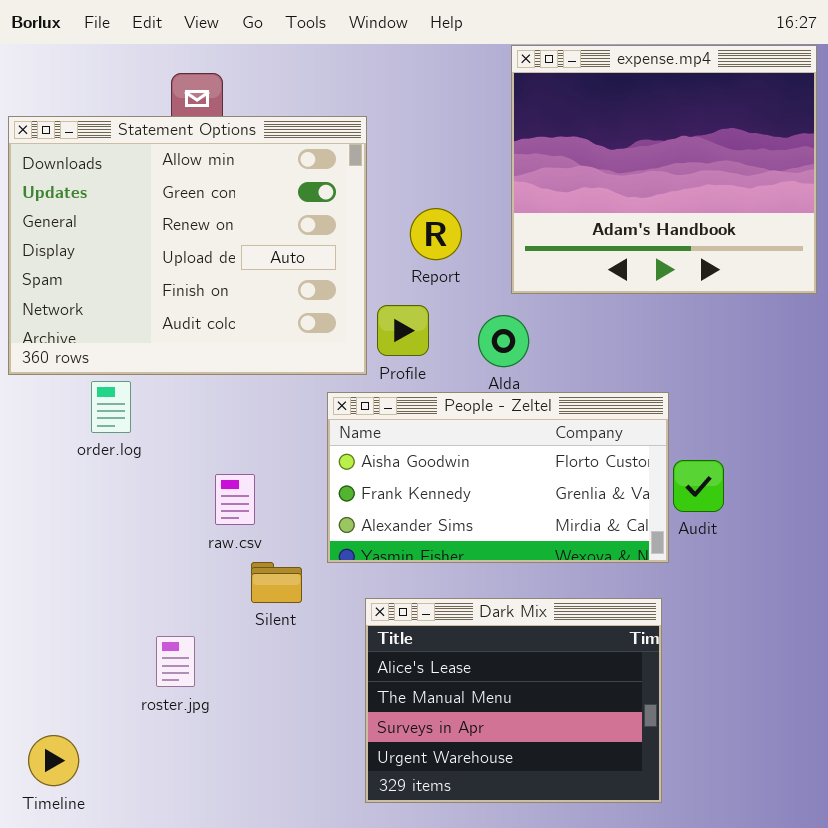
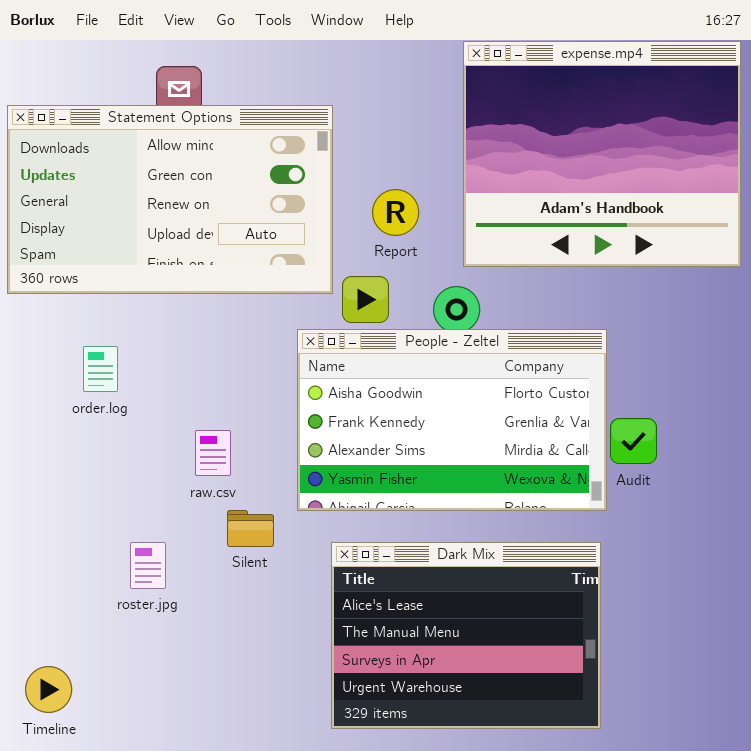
Statement Options: [8,116,367,375] -> [7,105,333,294], resized
People - Zeltel: [327,392,669,563] -> [297,329,607,511], resized
roster.jpg: [156,636,195,687] -> [130,542,166,589], moved

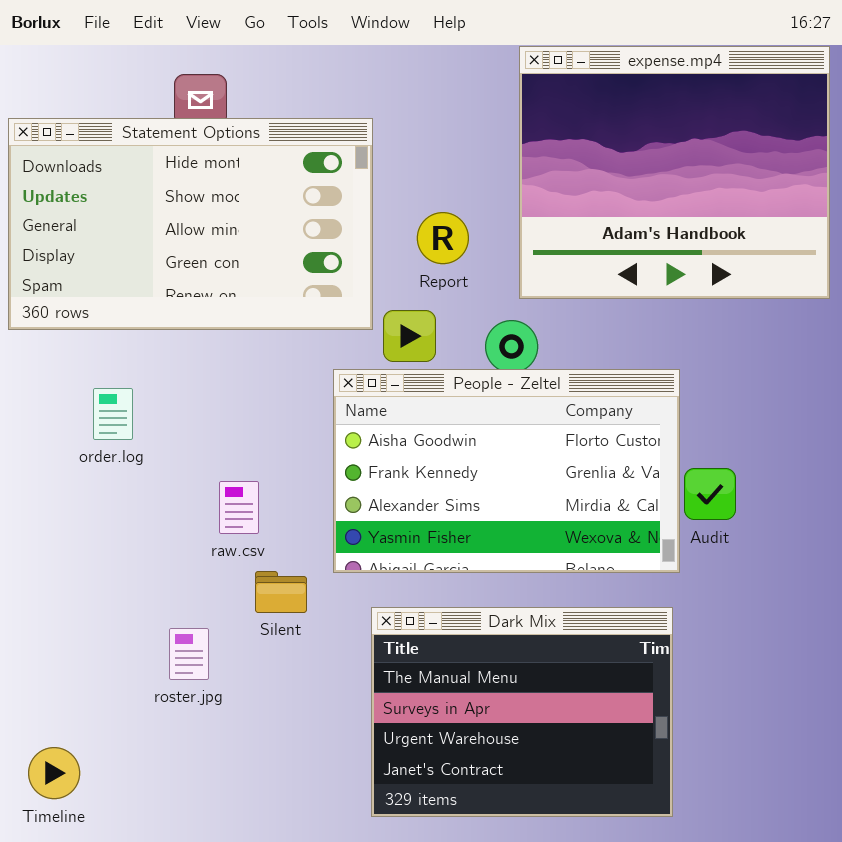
Statement Options: [7,105,333,294] -> [8,118,373,330], scrolled up 2 rows
roster.jpg: [130,542,166,589] -> [169,628,209,680], moved
Dark Mix: [331,542,601,729] -> [371,607,673,817], scrolled down 1 row

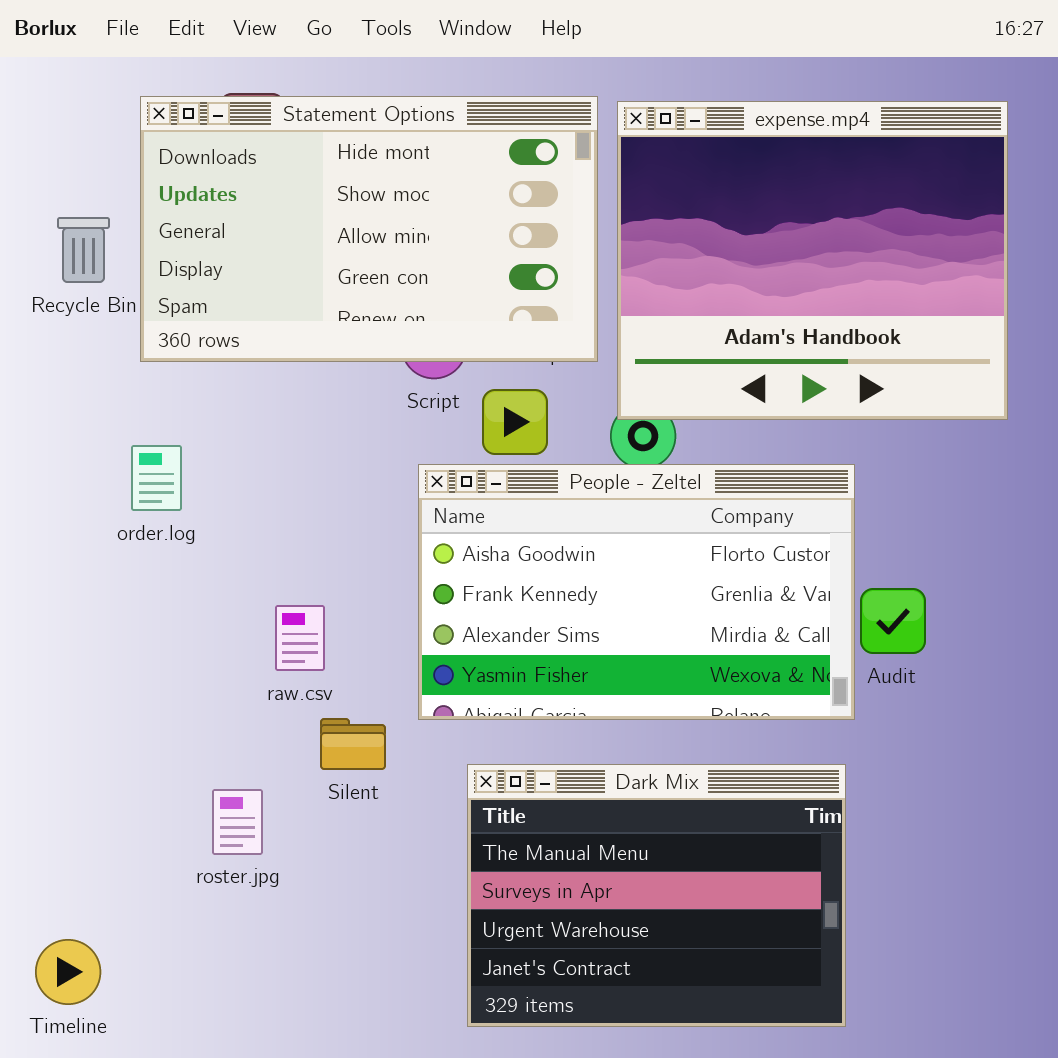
expense.mp4: [519,46,830,299] -> [617,101,1008,420], moved
Statement Options: [8,118,373,330] -> [140,96,598,362], moved
order.log: [93,388,133,440] -> [131,445,182,511], moved

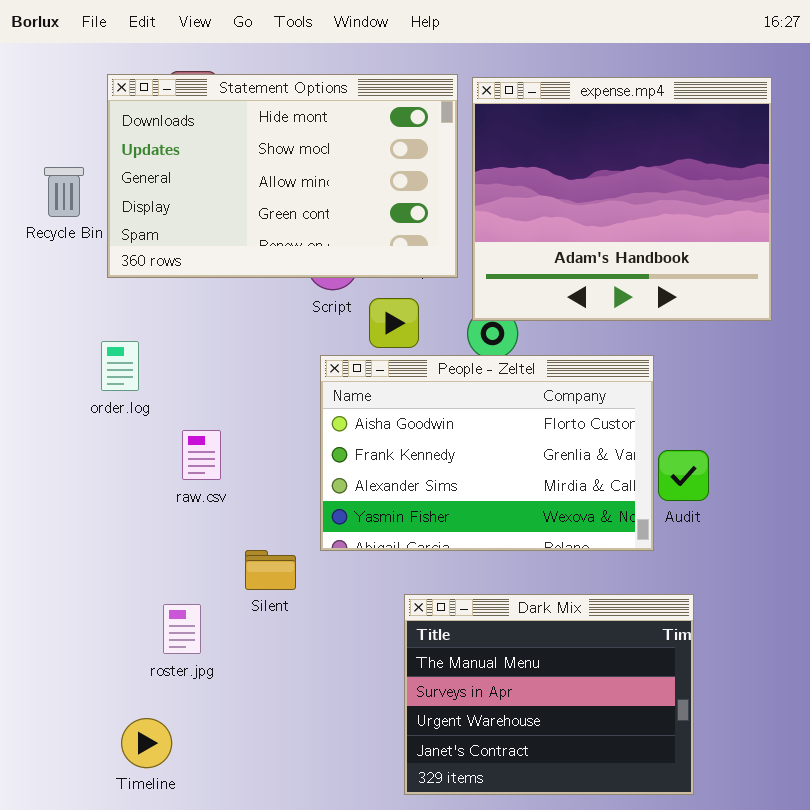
raw.csv: [275,605,325,671] -> [182,430,221,480], moved
Dark Mix: [467,764,846,1027] -> [404,594,694,795], moved
Timeline: [35,939,101,1005] -> [121,718,172,768], moved

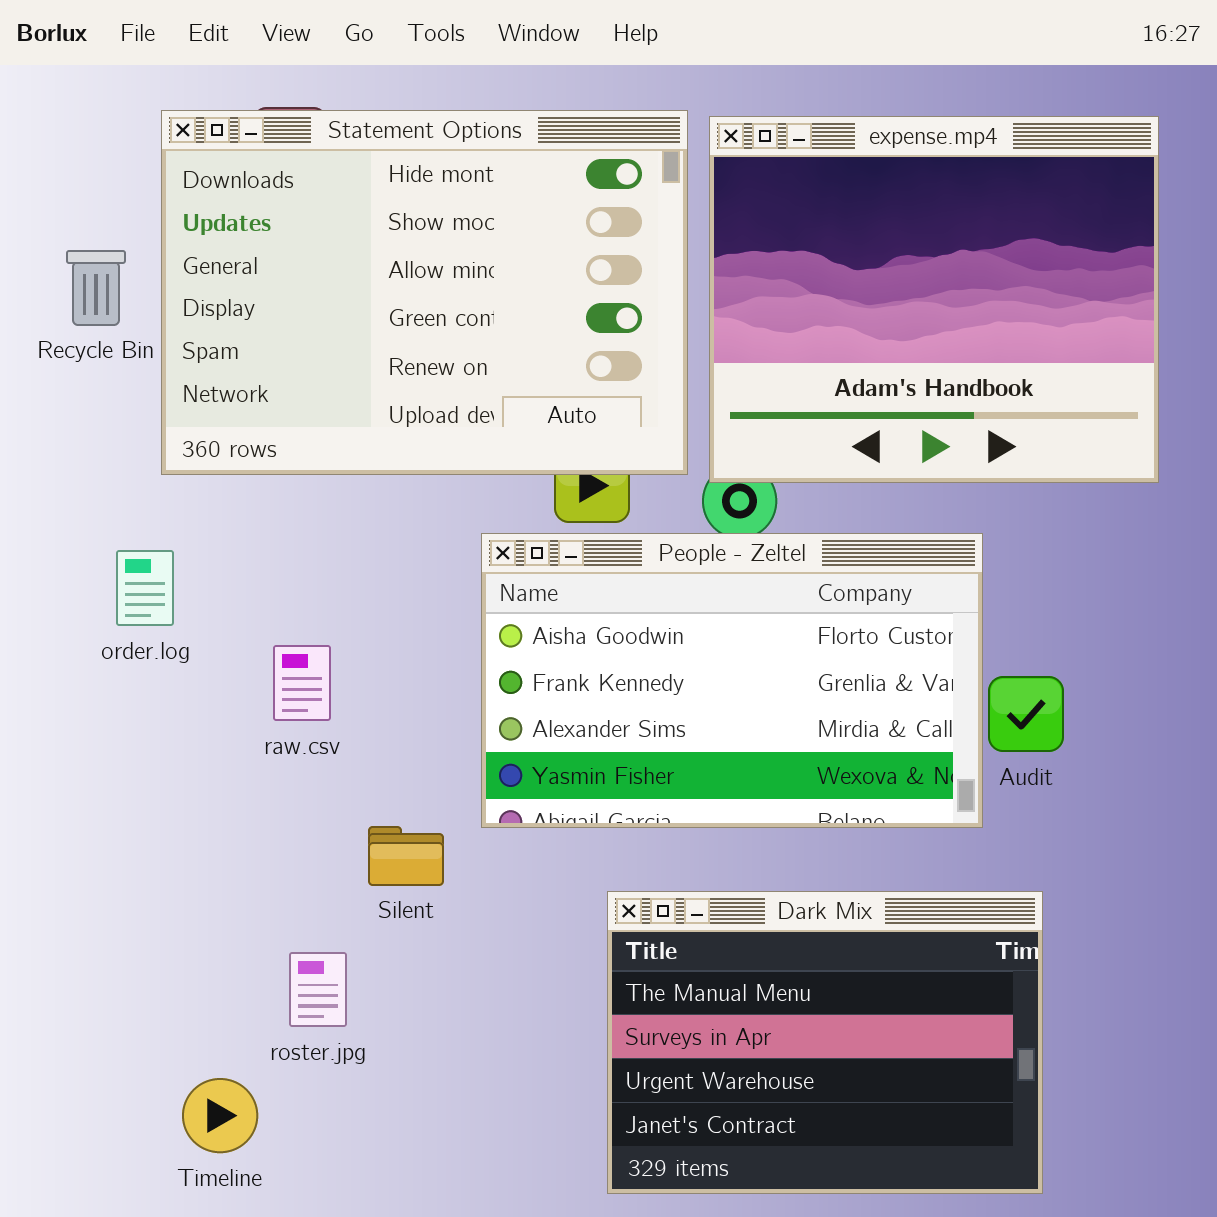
Statement Options: [107,74,458,278] -> [161,110,688,475], resized
order.log: [101,341,139,391] -> [116,550,174,626], moved
roster.jpg: [163,604,201,654] -> [289,952,347,1027], moved

